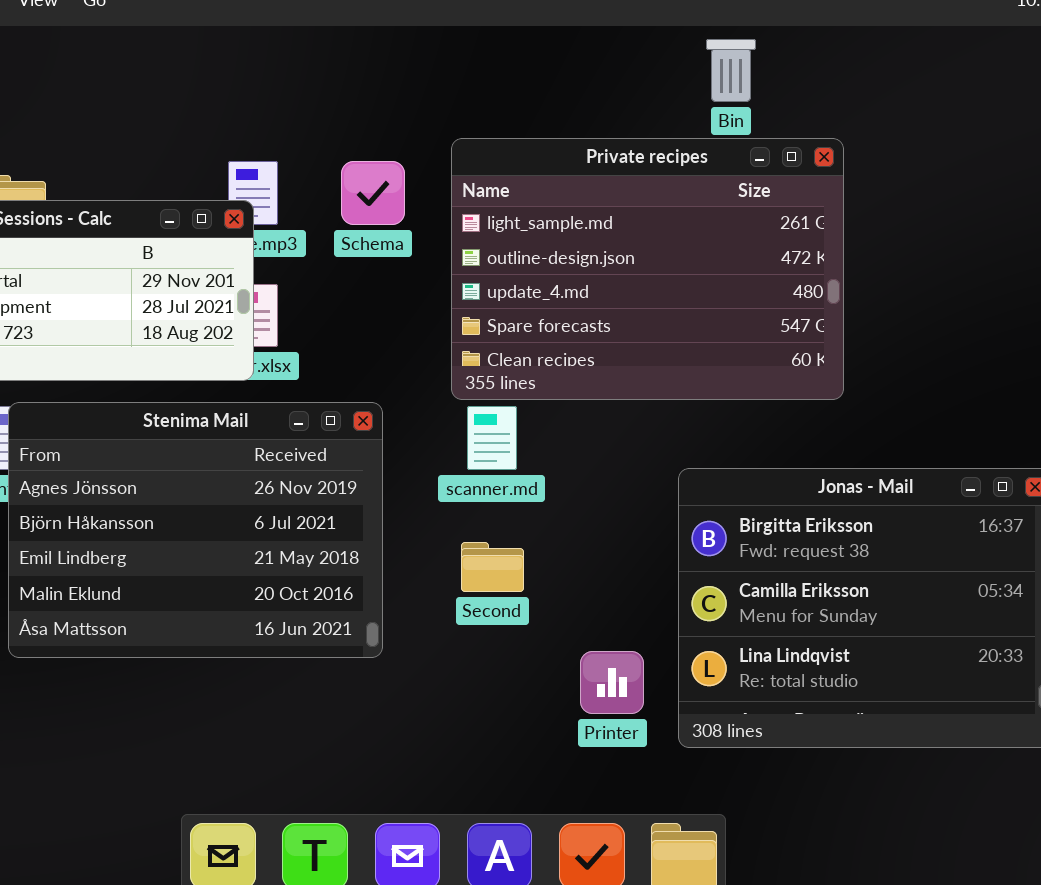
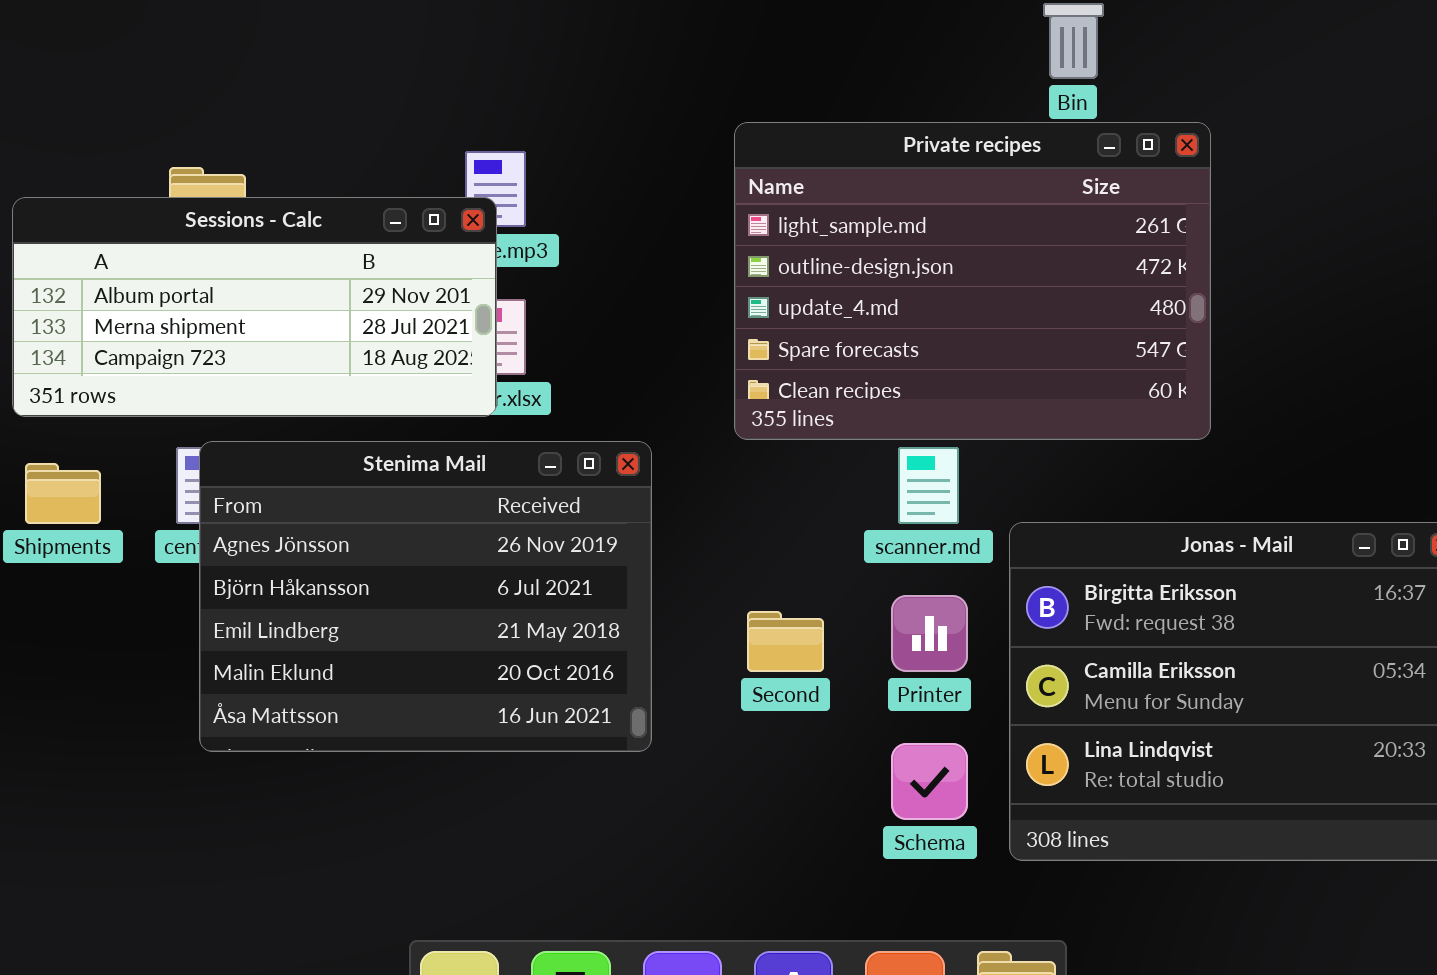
Schema: [341,161,405,225] -> [891,743,968,820], moved
scanner.md: [467,406,517,470] -> [898,447,959,524], moved
Printer: [580,651,644,714] -> [891,595,968,672], moved

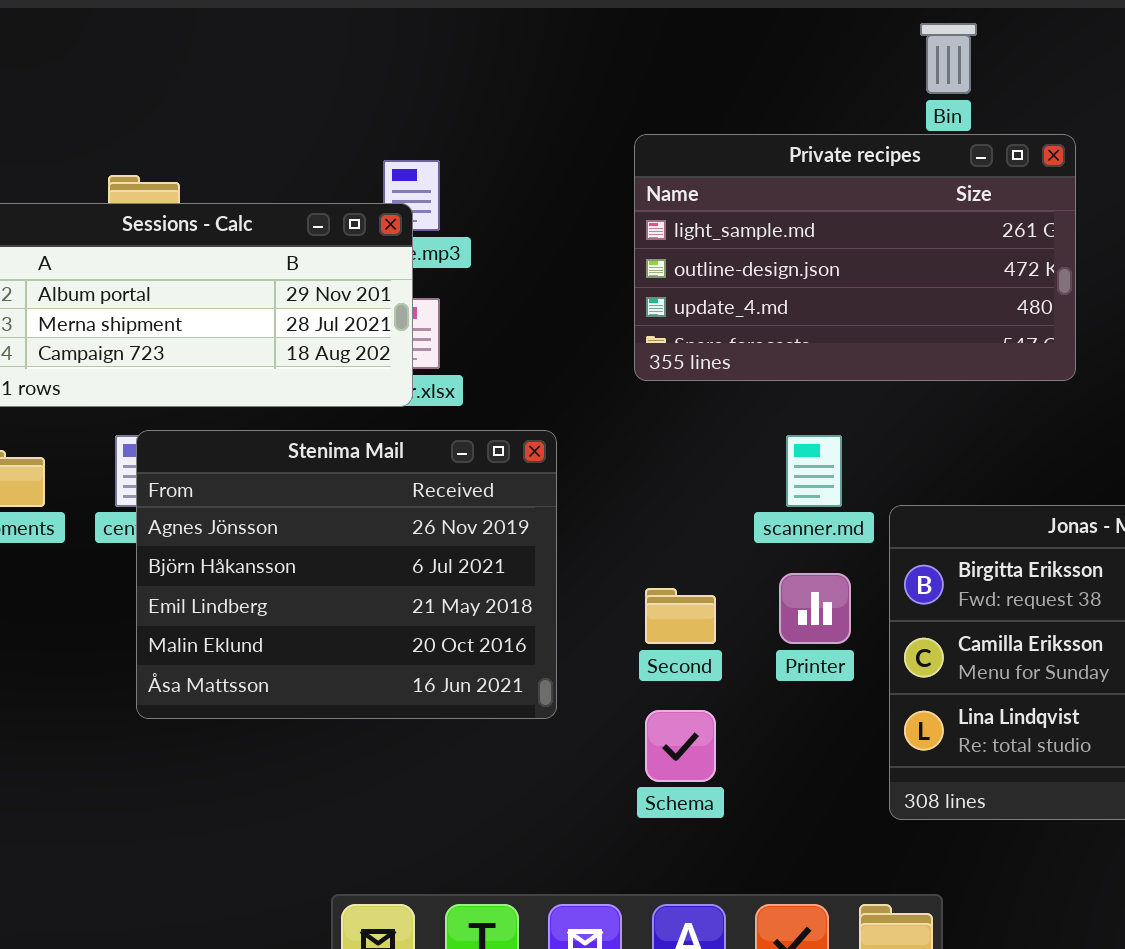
Private recipes: [734,122,1211,440] -> [634,134,1076,381], resized
Schema: [891,743,968,820] -> [645,710,716,782], moved

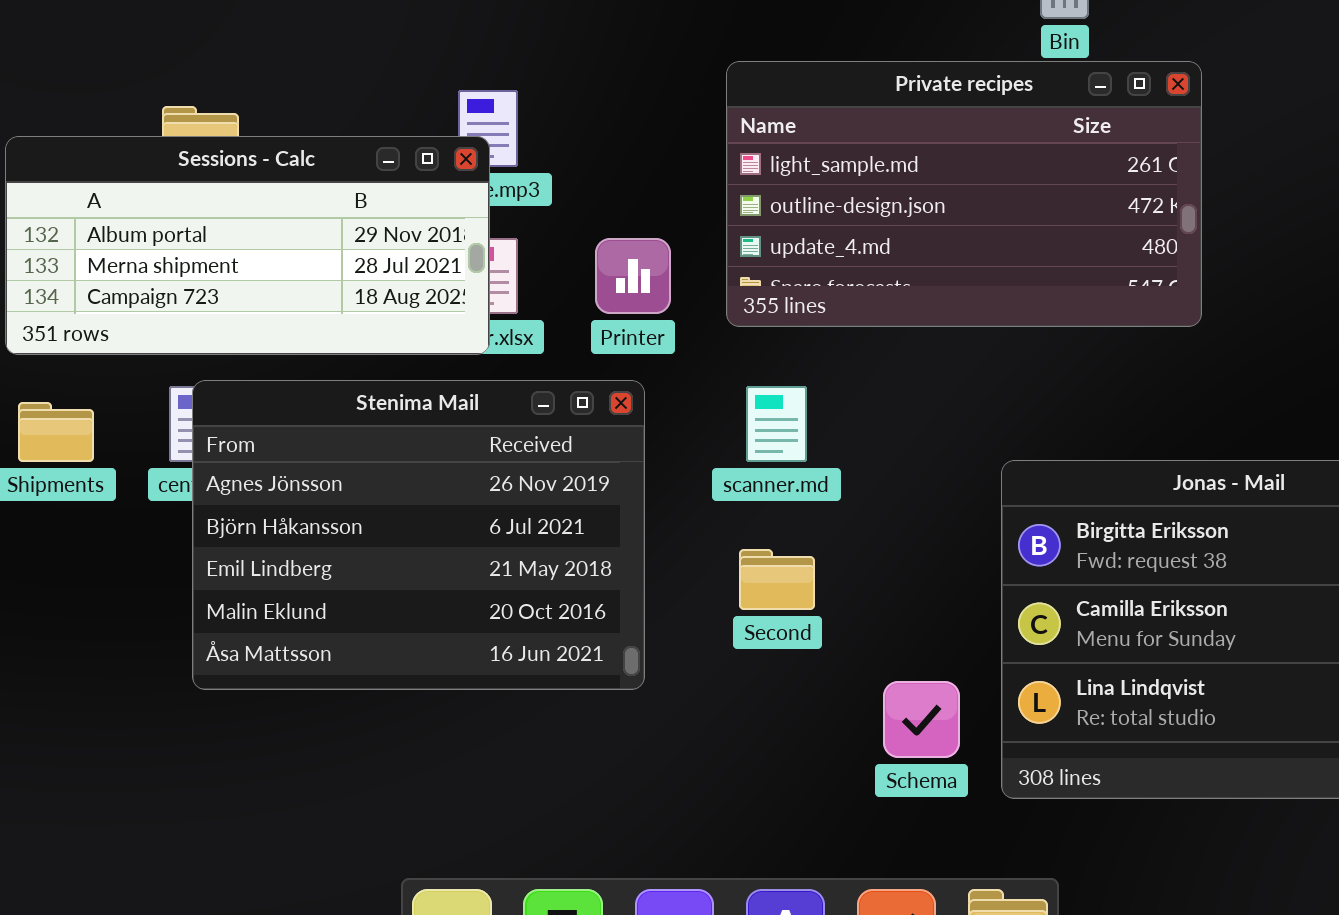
scanner.md: [786,435,842,507] -> [746,386,807,462], moved
Printer: [779,573,851,644] -> [595,238,671,314], moved
Schema: [645,710,716,782] -> [883,681,960,758], moved

